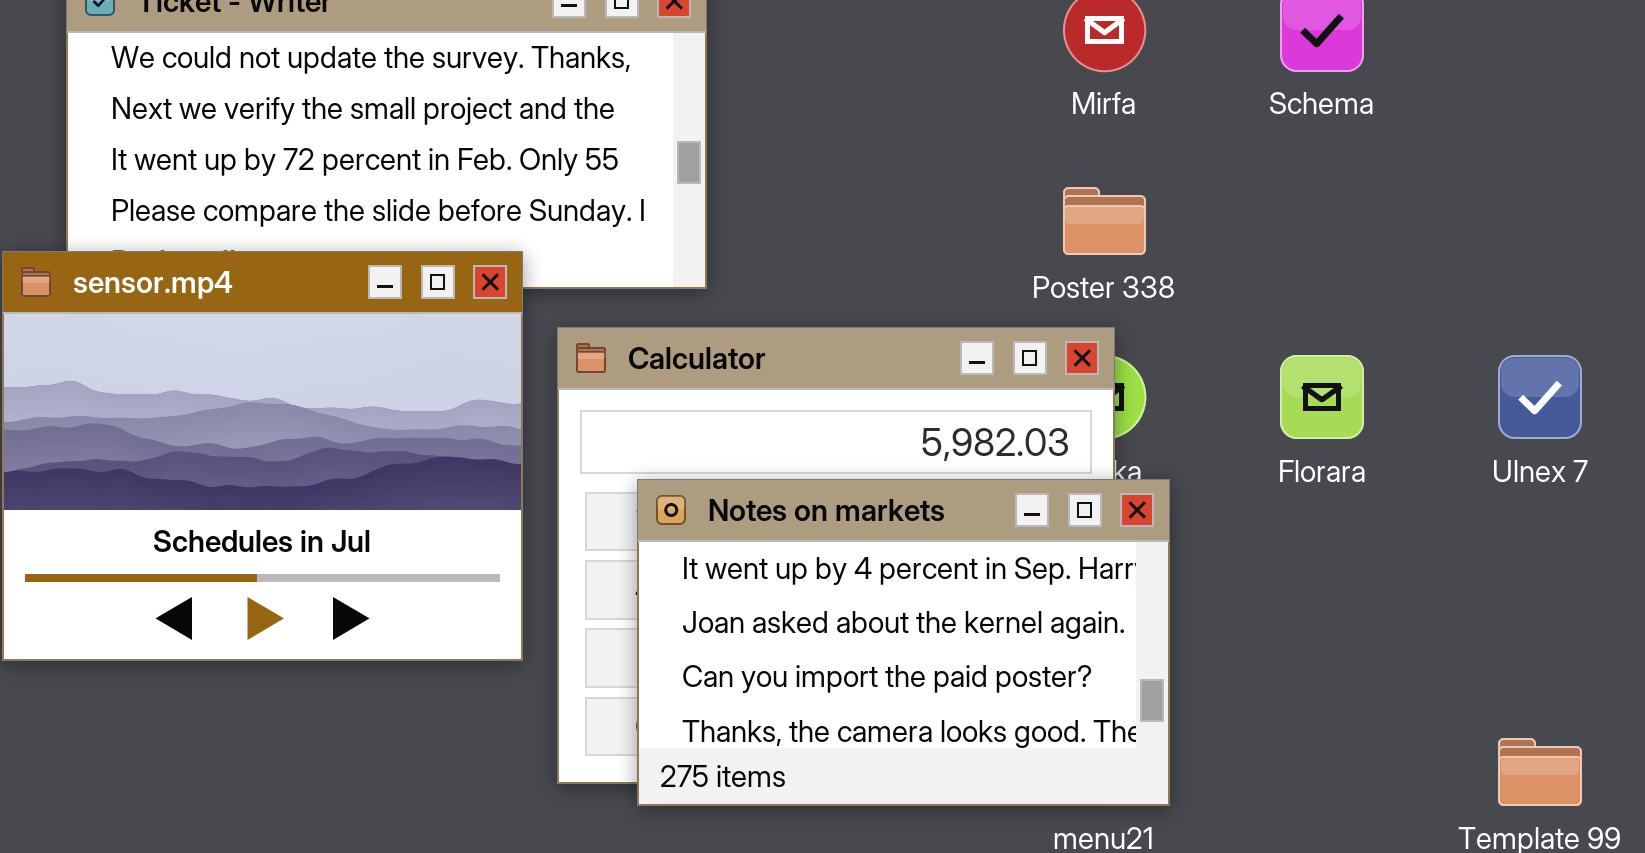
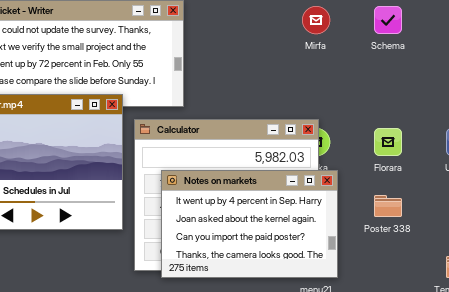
Poster 338: [1063,187,1146,255] -> [374,195,402,217], moved

